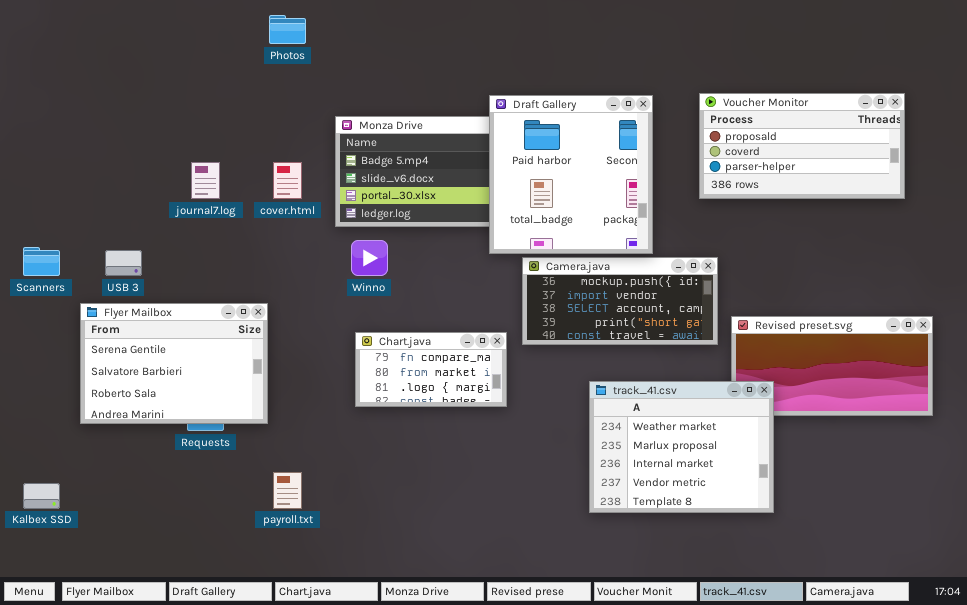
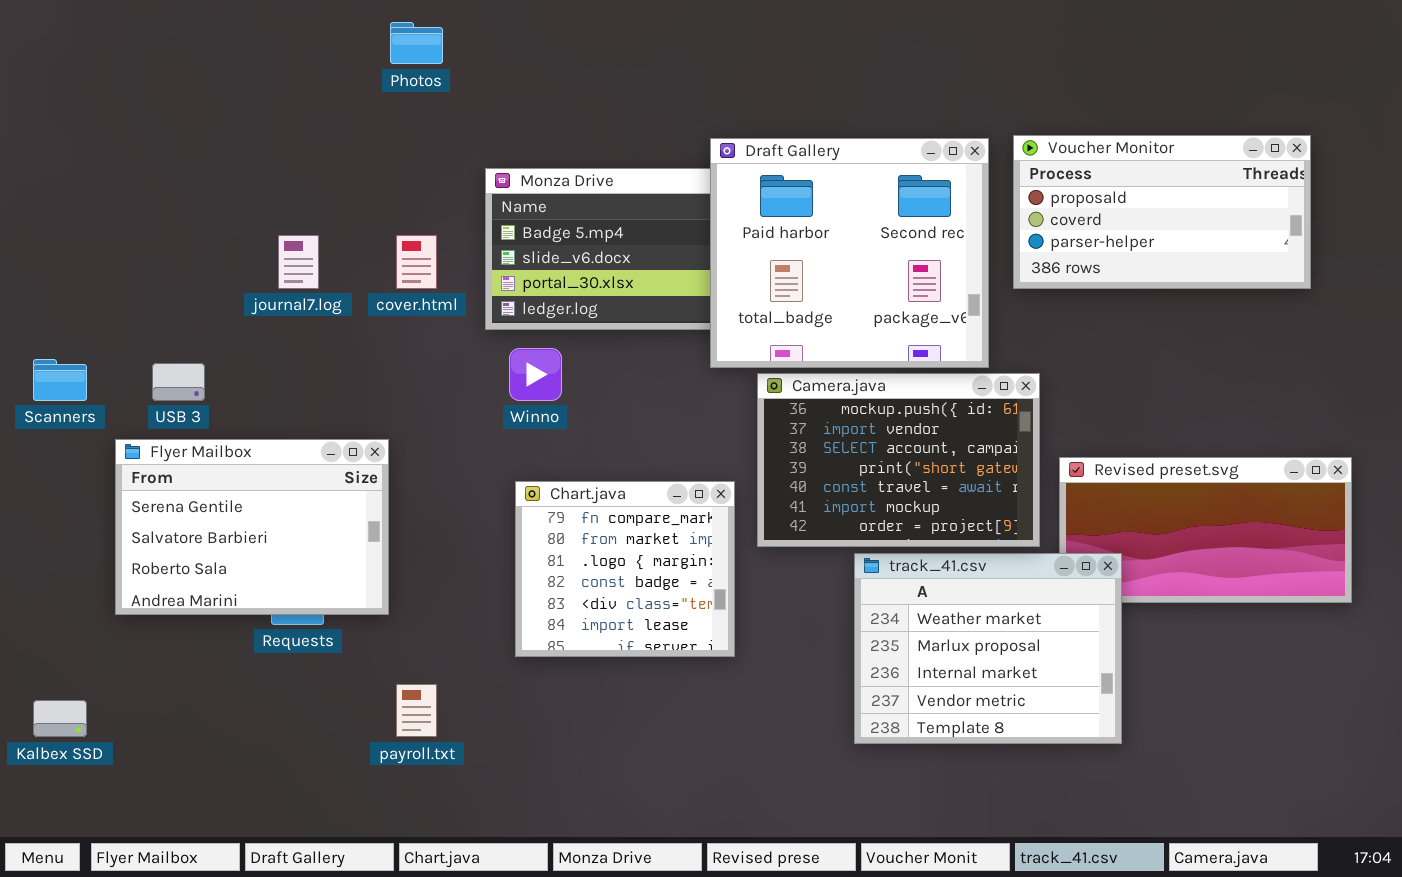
Draft Gallery: [489,95,653,254] -> [710,138,989,368], resized
Camera.java: [522,257,718,345] -> [757,373,1040,547], resized
Chart.java: [355,332,507,407] -> [515,481,735,657], resized

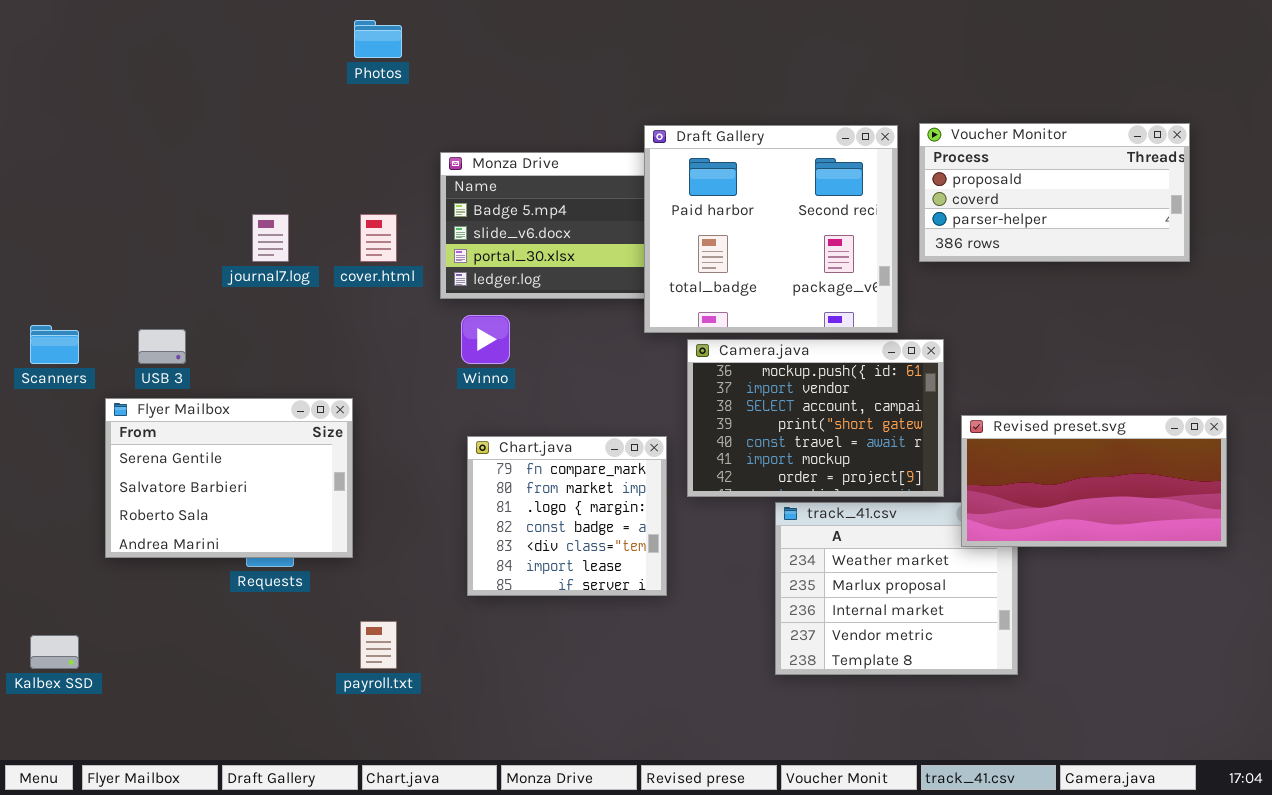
Revised preset.svg: [1059,457,1352,603] -> [961,415,1227,547], raised

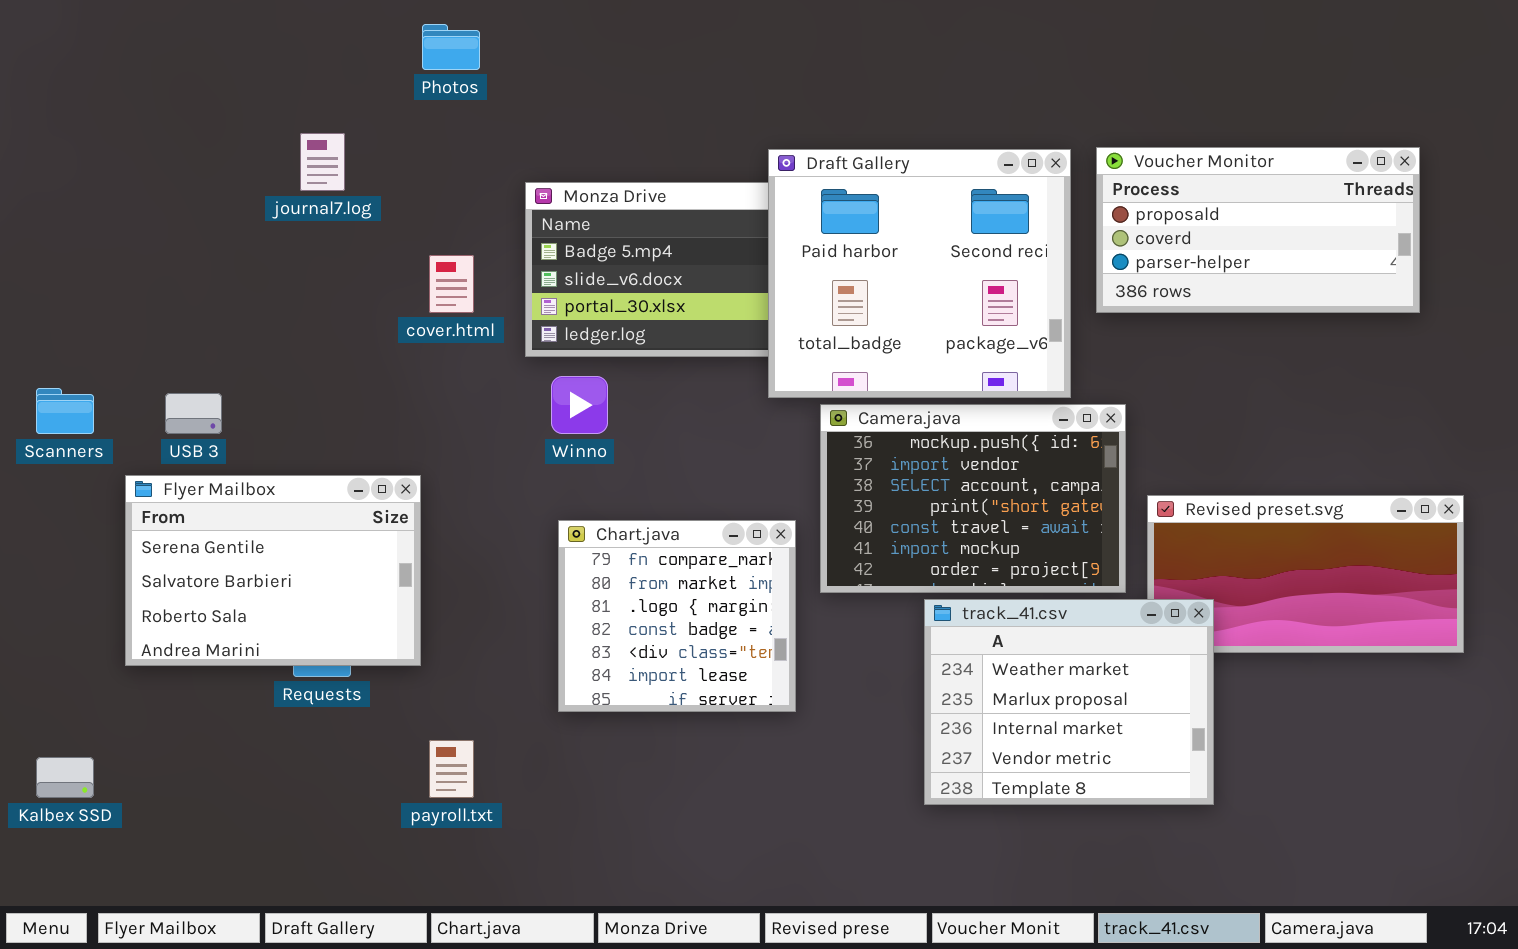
journal7.log: [252,214,289,262] -> [300,133,345,191], moved
track_41.csv: [775,502,1018,675] -> [924,599,1214,805], raised

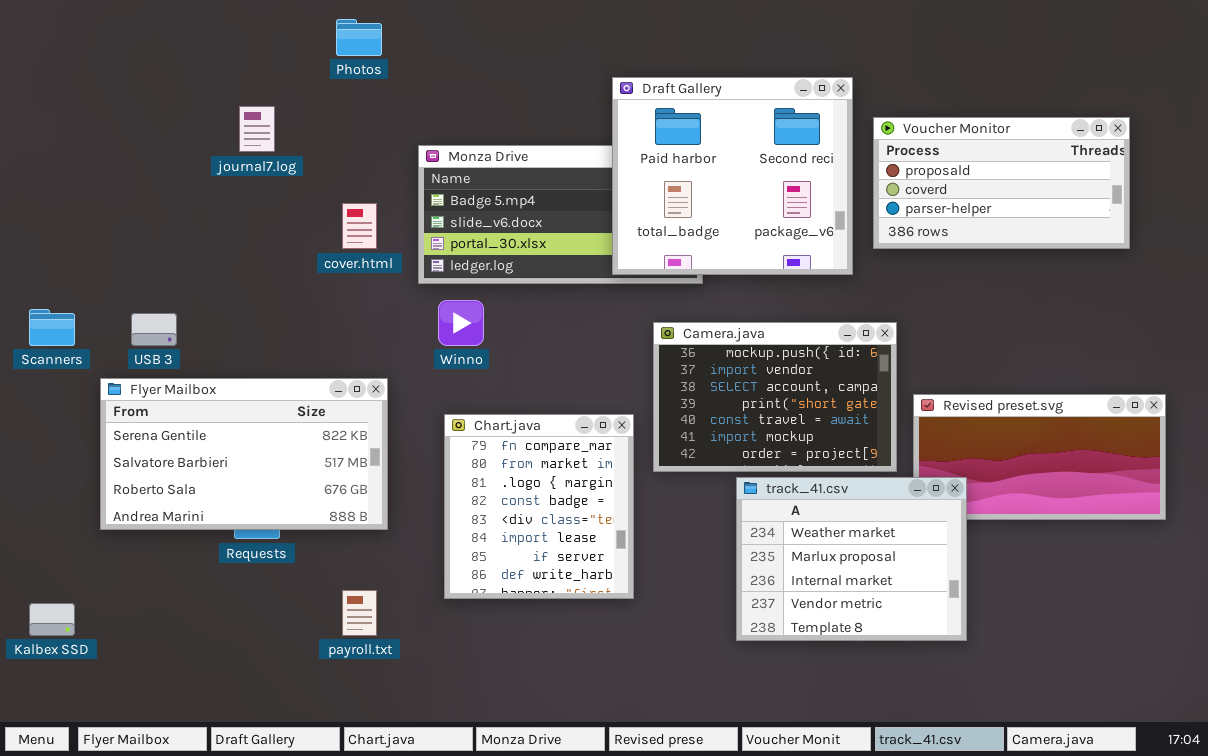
Draft Gallery: [768,149,1071,398] -> [612,77,853,275], moved
Flyer Mailbox: [125,475,421,666] -> [100,378,388,530], resized
Chart.java: [558,520,796,712] -> [444,414,634,599], resized

